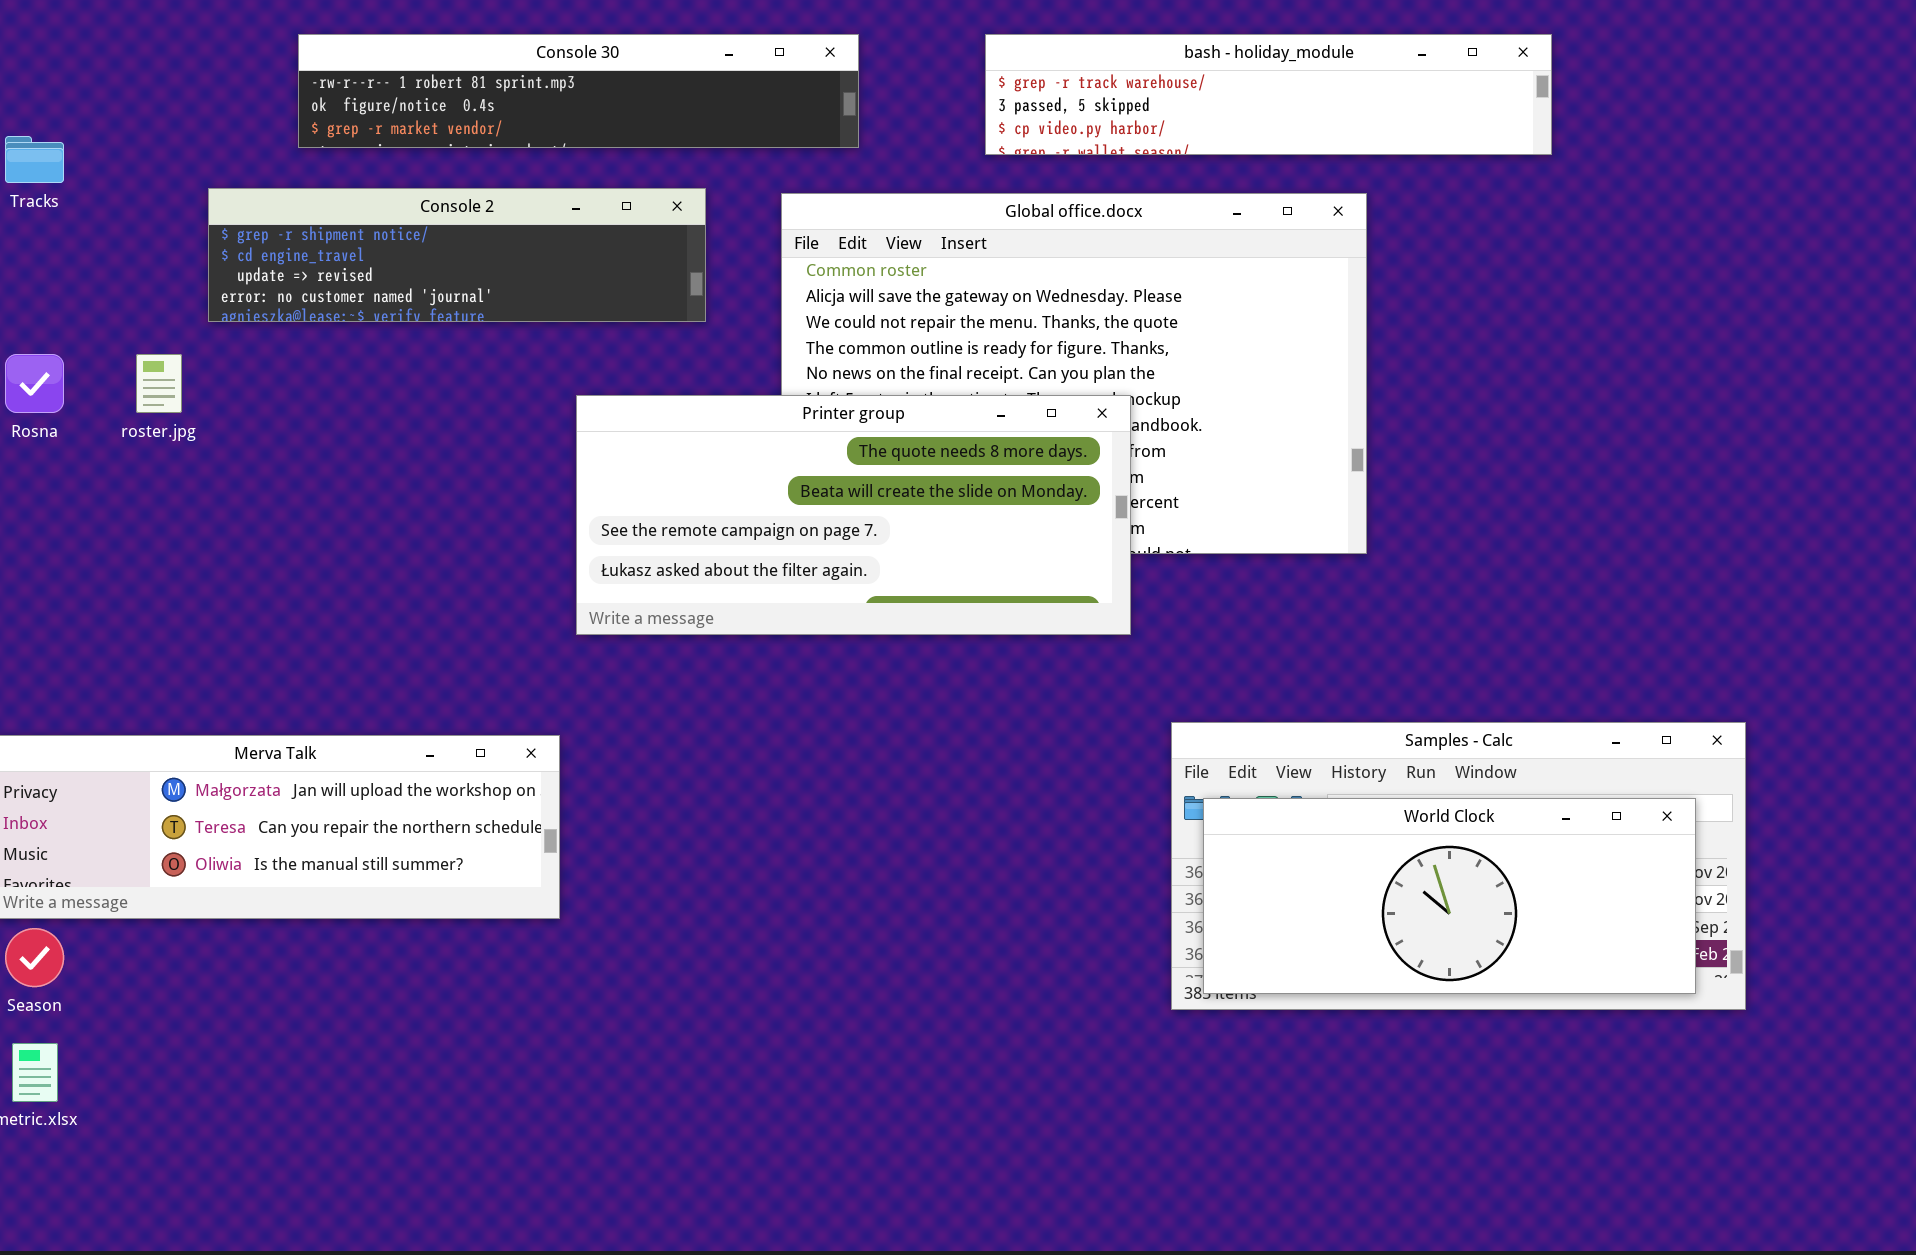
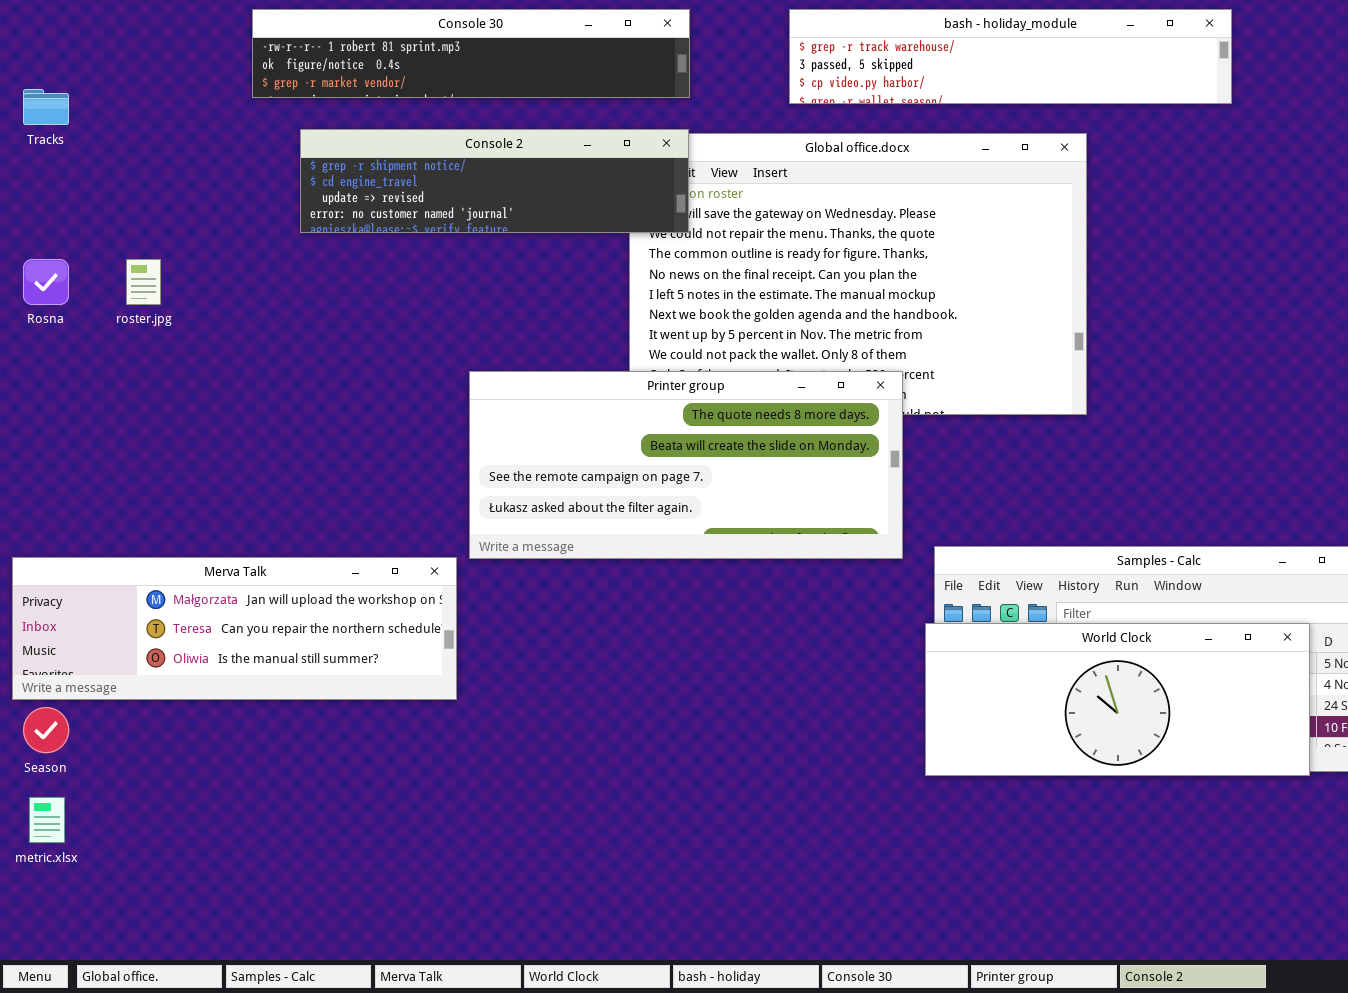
Console 2: [208,188,706,322] -> [300,129,689,233], moved
Printer group: [576,395,1131,635] -> [469,371,903,559], moved
World Clock: [1203,798,1696,994] -> [925,623,1310,776], moved

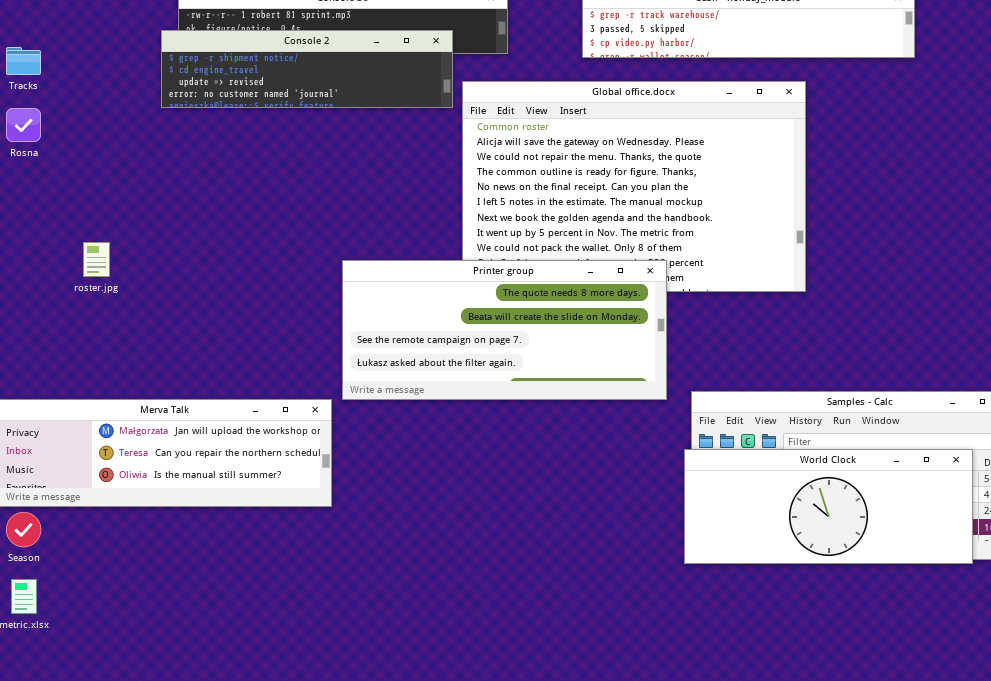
Console 2: [300,129,689,233] -> [161,30,453,108], moved
Rosna: [23,259,69,305] -> [6,108,41,142], moved
roster.jpg: [126,259,161,305] -> [83,242,110,277], moved

